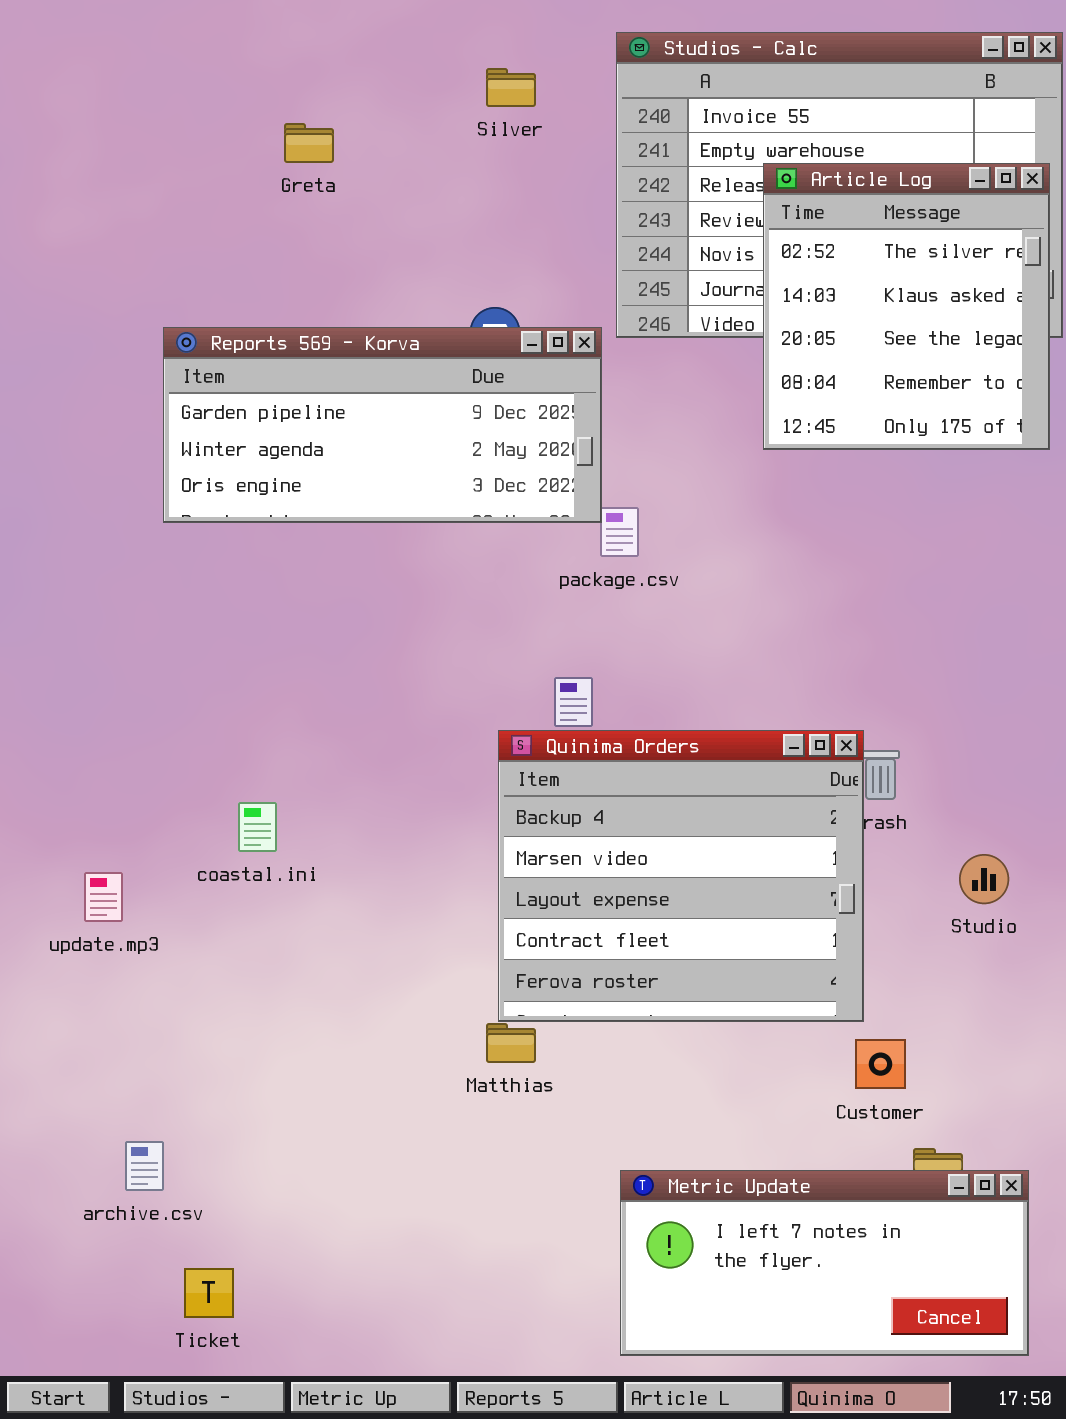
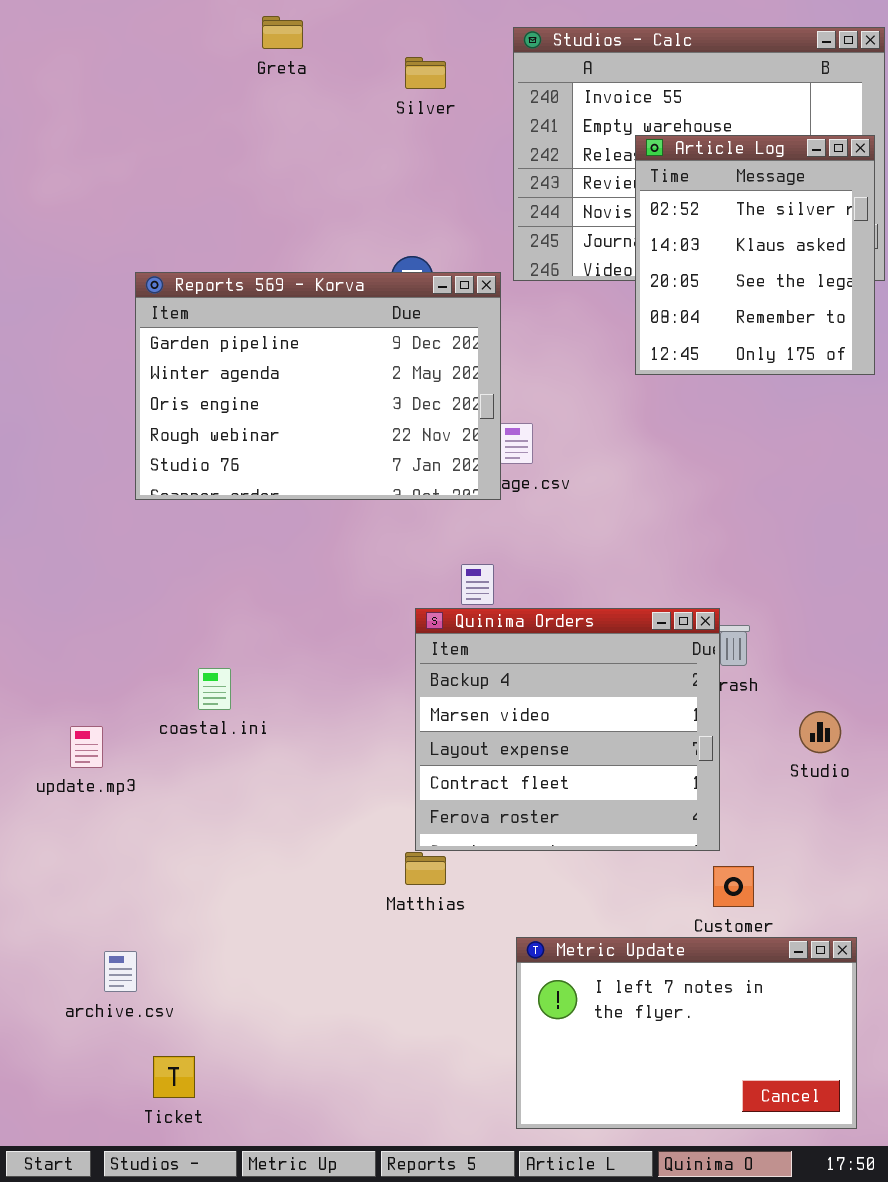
Greta: [284,123,334,163] -> [262,16,303,49], moved
Reports 569 - Korva: [163,327,602,523] -> [135,272,501,500], resized
Metric Update: [620,1170,1029,1356] -> [516,937,857,1129], resized

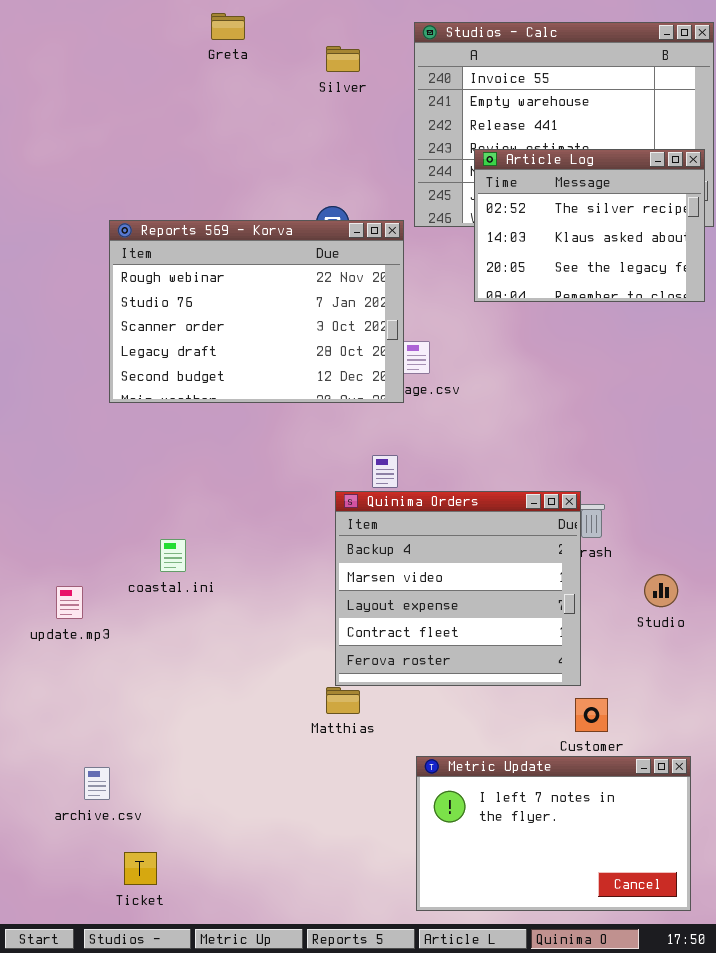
Article Log: [635,135,875,375] -> [474,149,705,302], resized
Reports 569 - Korva: [135,272,501,500] -> [109,220,404,403], scrolled down 3 rows

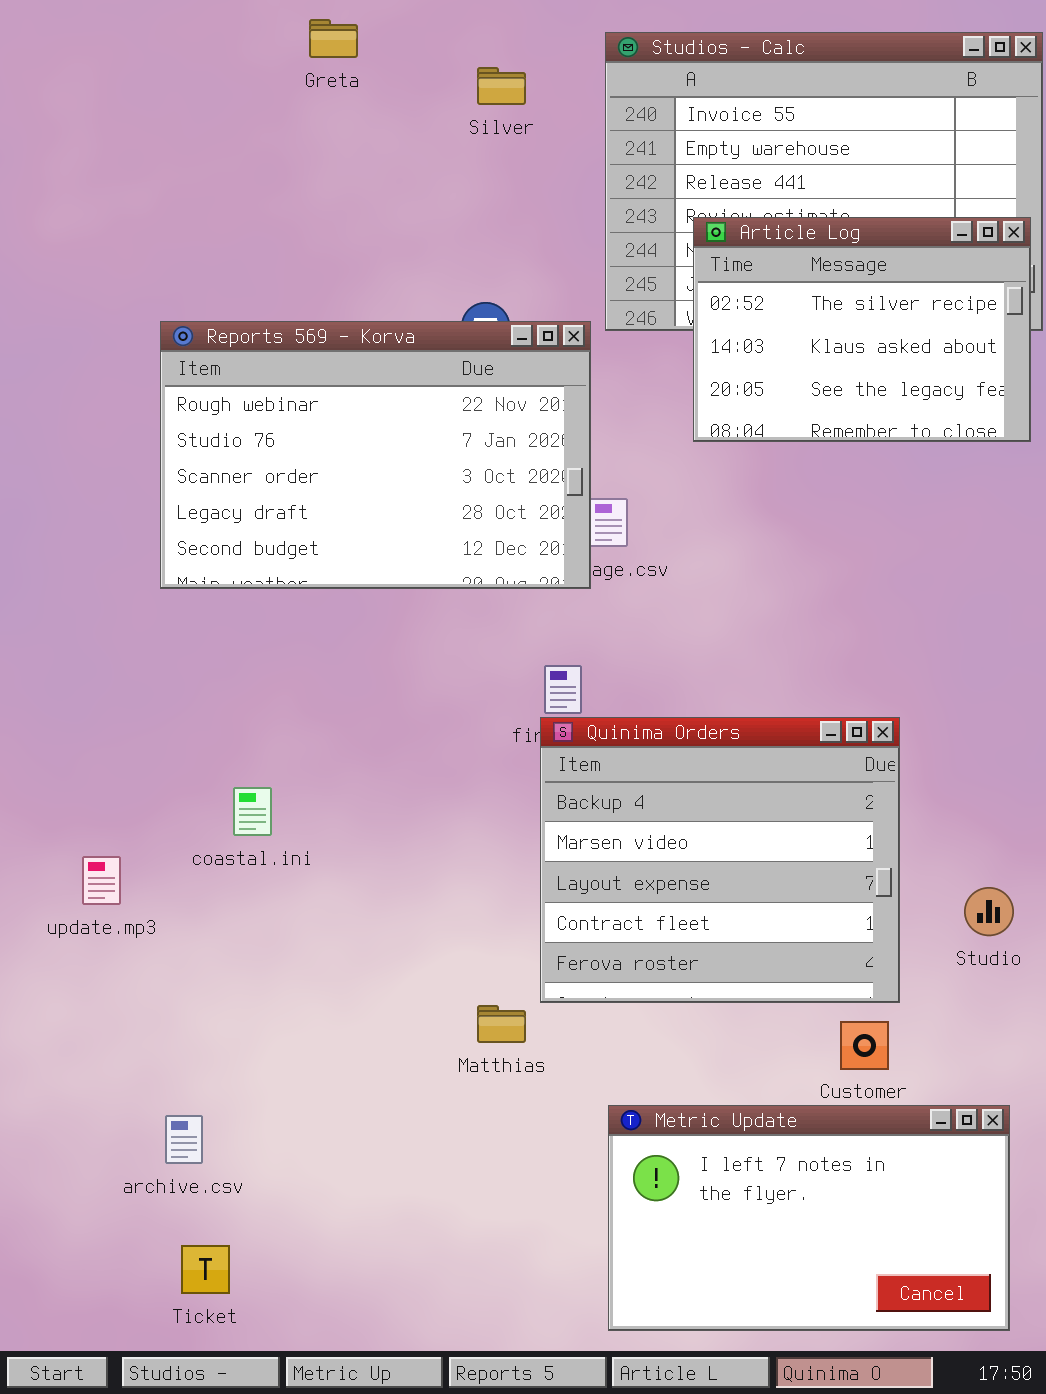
Quinima Orders: [335,491,581,686] -> [540,717,900,1003], moved
Studio: [644,574,678,607] -> [964,887,1014,936], moved
archive.csv: [84,767,110,800] -> [165,1115,203,1164], moved

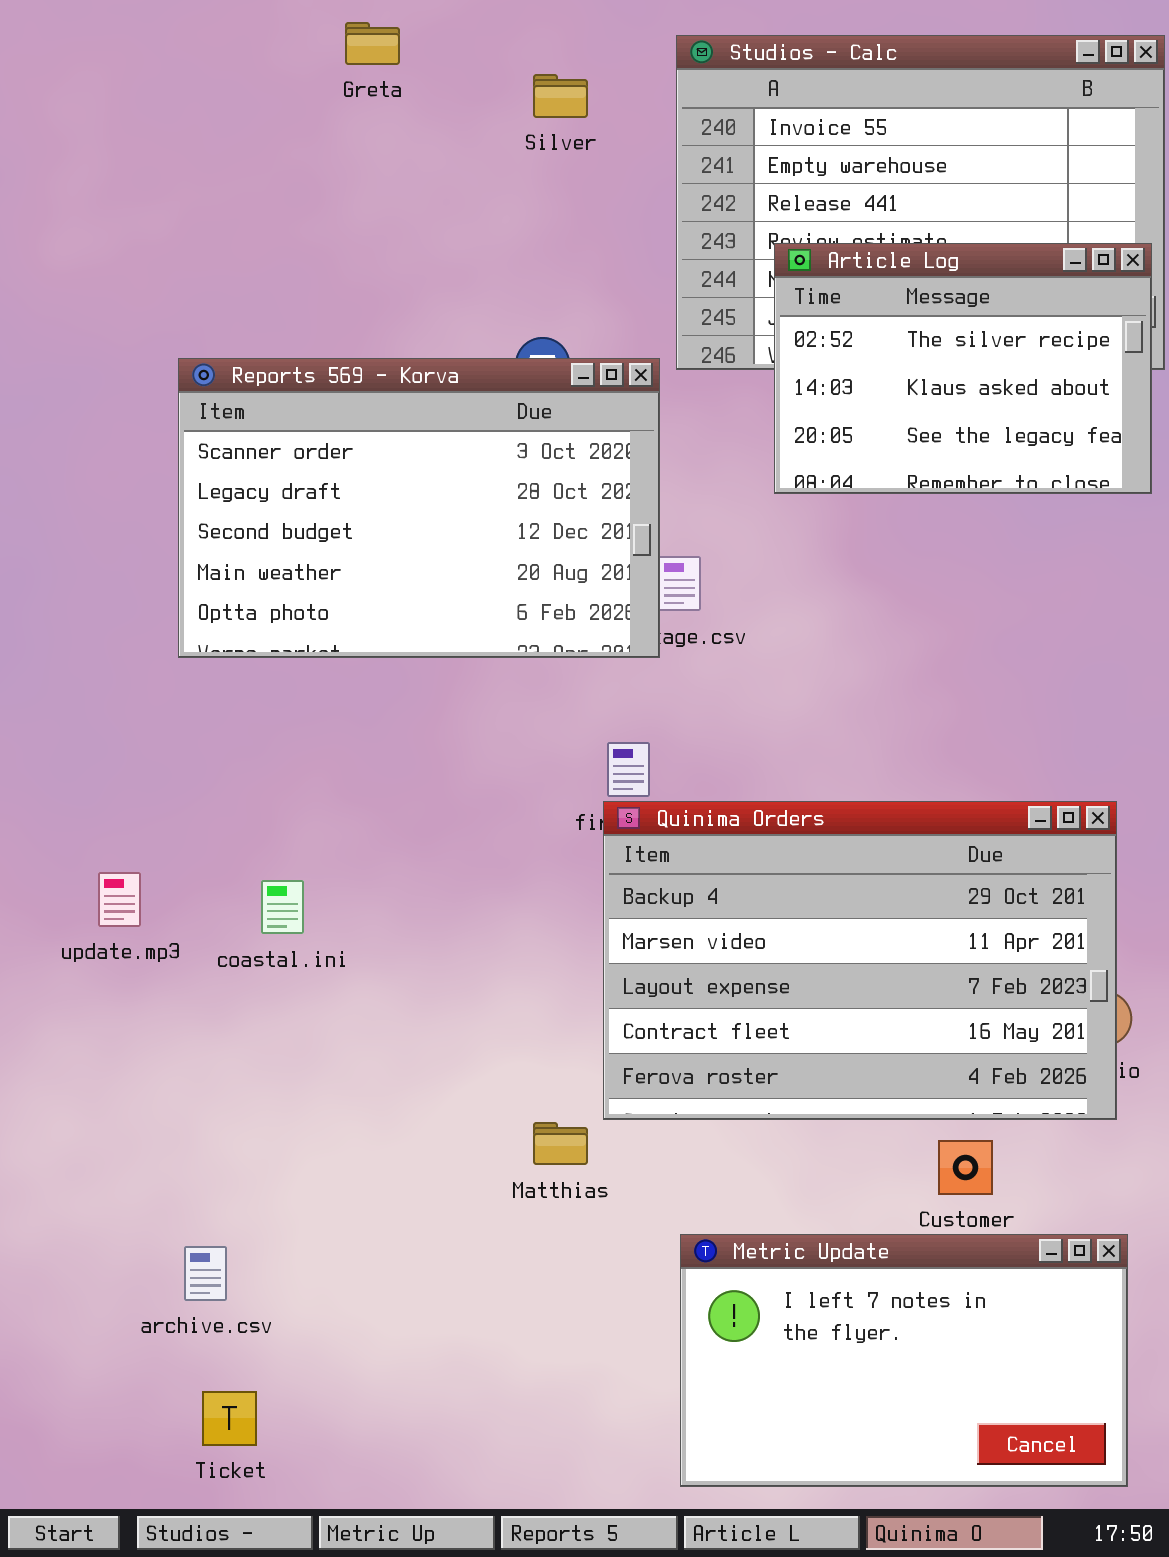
Reports 569 - Korva: [160,321,591,589] -> [178,358,660,658], scrolled down 2 rows
Quinima Orders: [540,717,900,1003] -> [603,801,1117,1120], resized
update.mp3: [82,856,121,905] -> [98,872,141,927], moved

